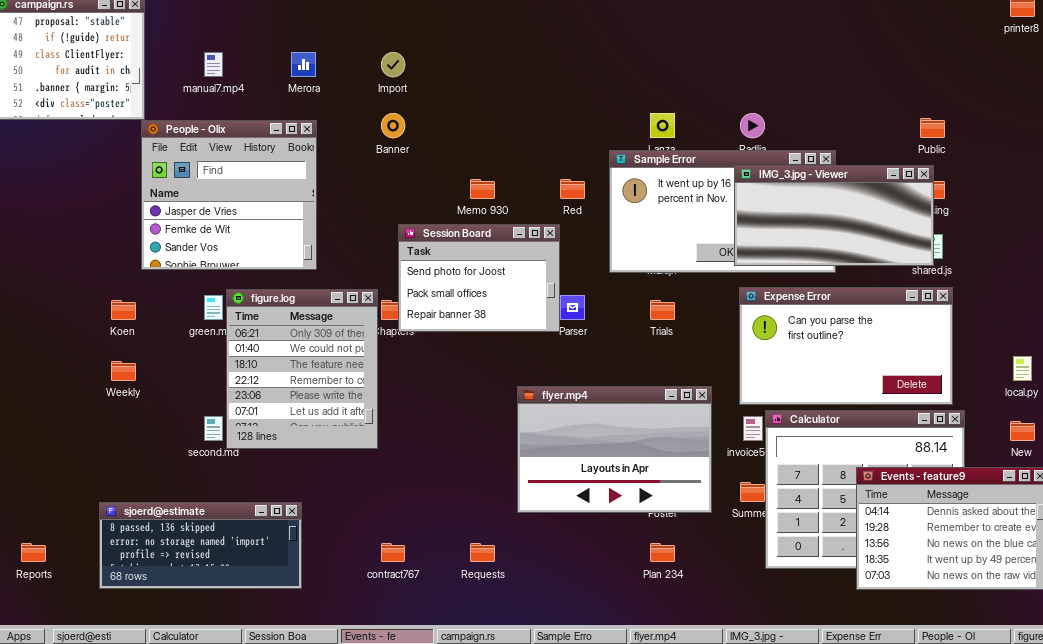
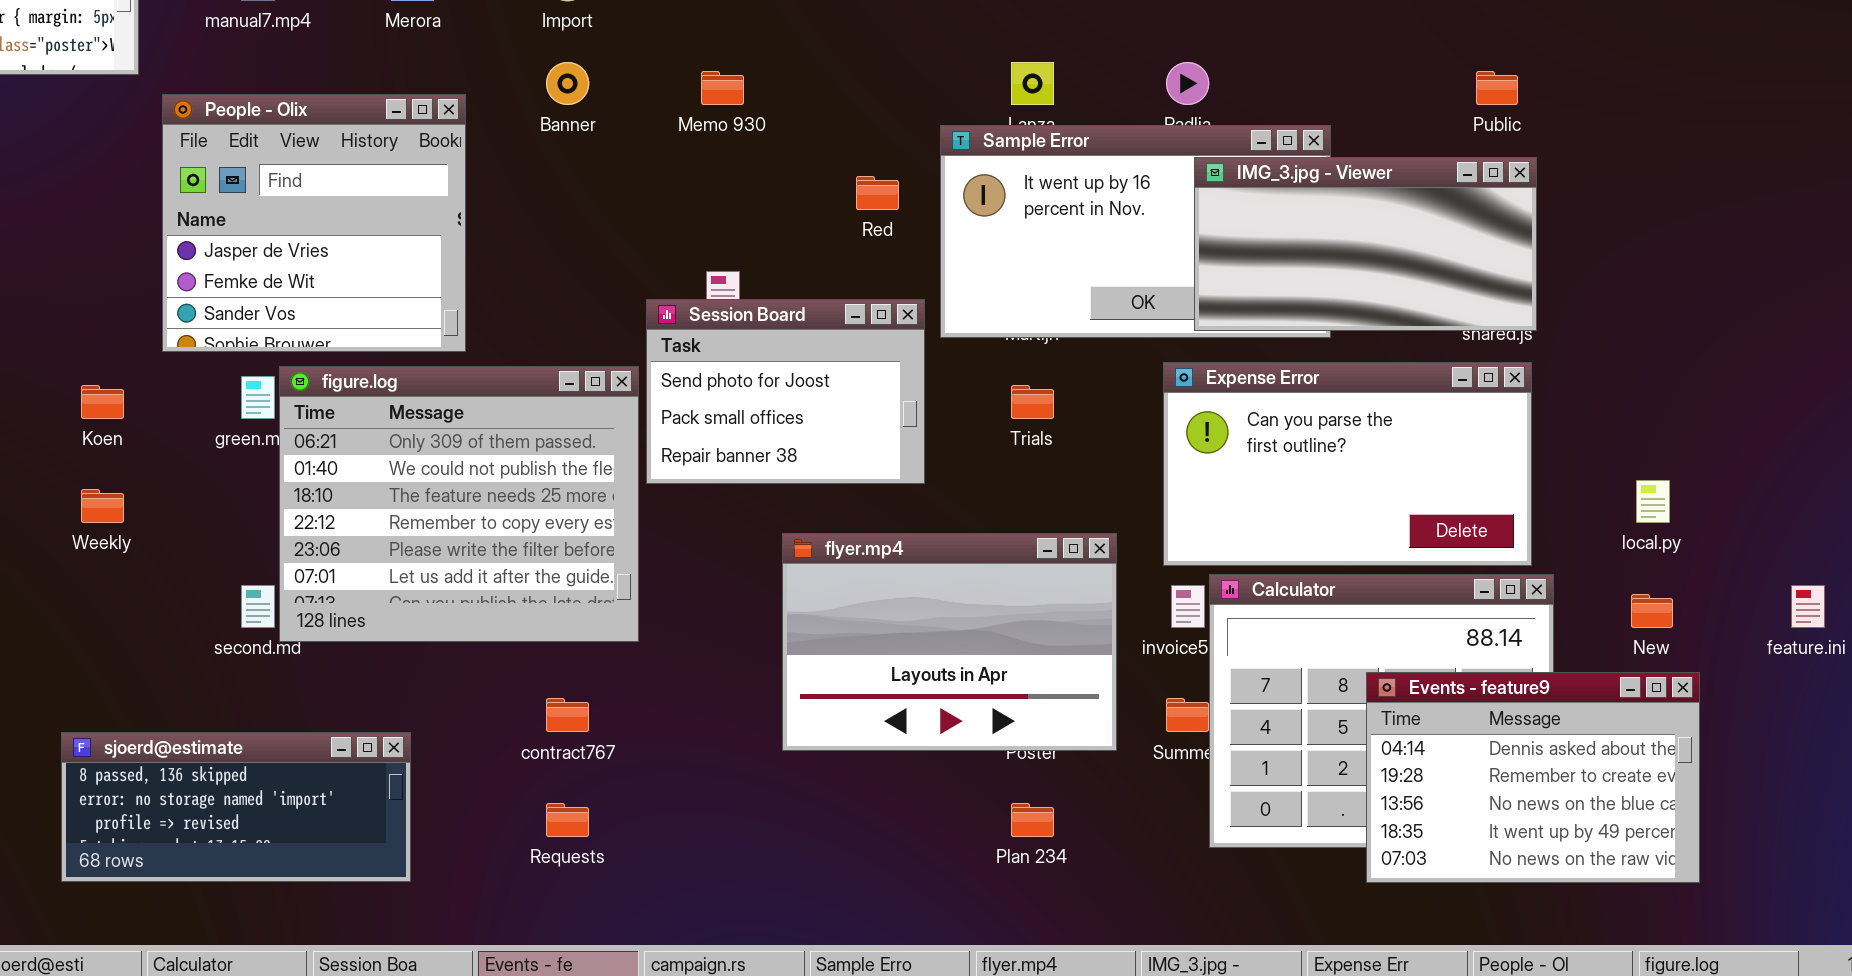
People - Olix: [141,120,317,270] -> [162,94,466,352], moved
IMG_3.jpg - Viewer: [734,165,934,266] -> [1194,157,1537,331], moved
Memo 930: [470,179,495,199] -> [701,71,744,105], moved
Session Board: [398,224,560,332] -> [646,299,925,484], moved
figure.log: [226,289,378,449] -> [279,366,639,642], resized
contract767: [381,543,405,562] -> [546,698,589,732], moved
Requests: [470,543,495,562] -> [546,803,589,837], moved

